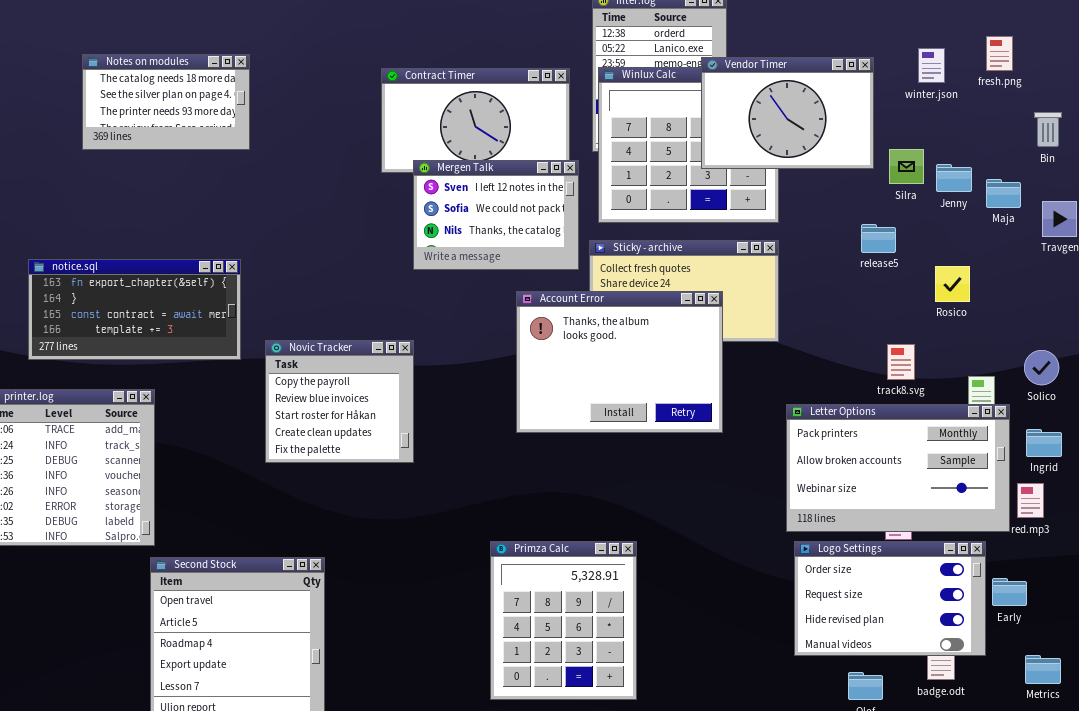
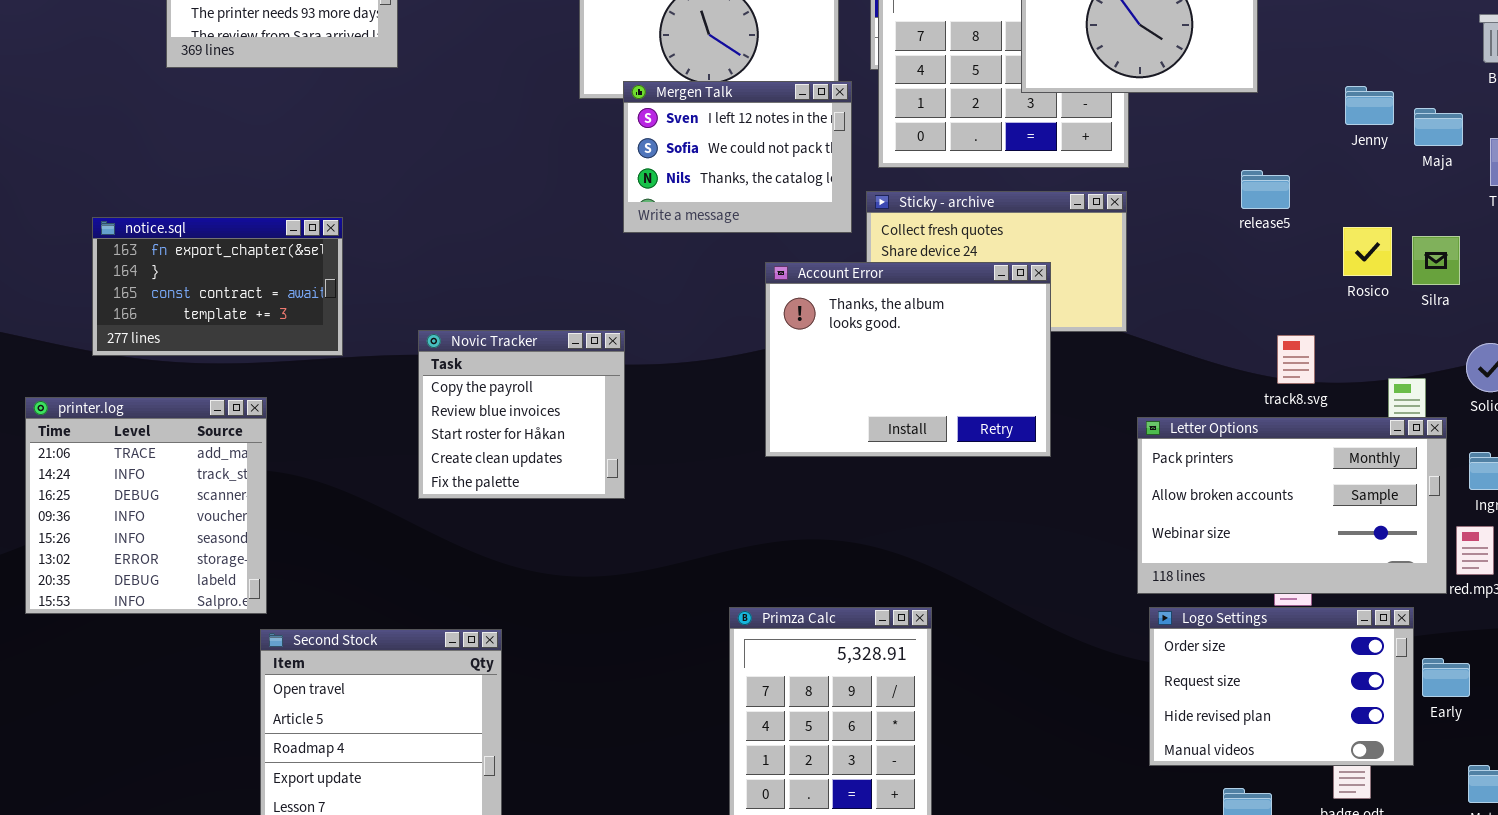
Silra: [889,149,924,184] -> [1412,236,1460,285], moved
notice.sql: [28,259,241,360] -> [92,217,343,356], resized

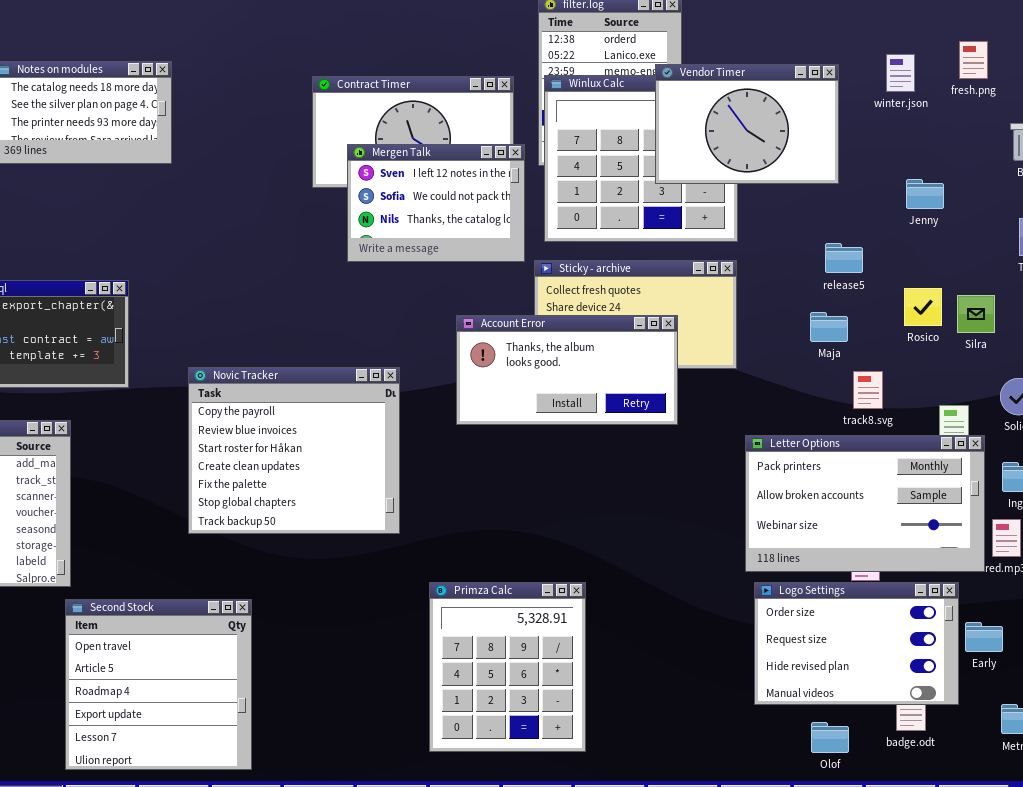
Mergen Talk: [623,81,852,233] -> [347,144,525,262], moved
Maja: [1414,108,1463,146] -> [810,312,848,342], moved
Account Error: [765,262,1051,457] -> [456,315,678,425], resized
Novic Tracker: [418,330,625,499] -> [188,367,400,534], resized

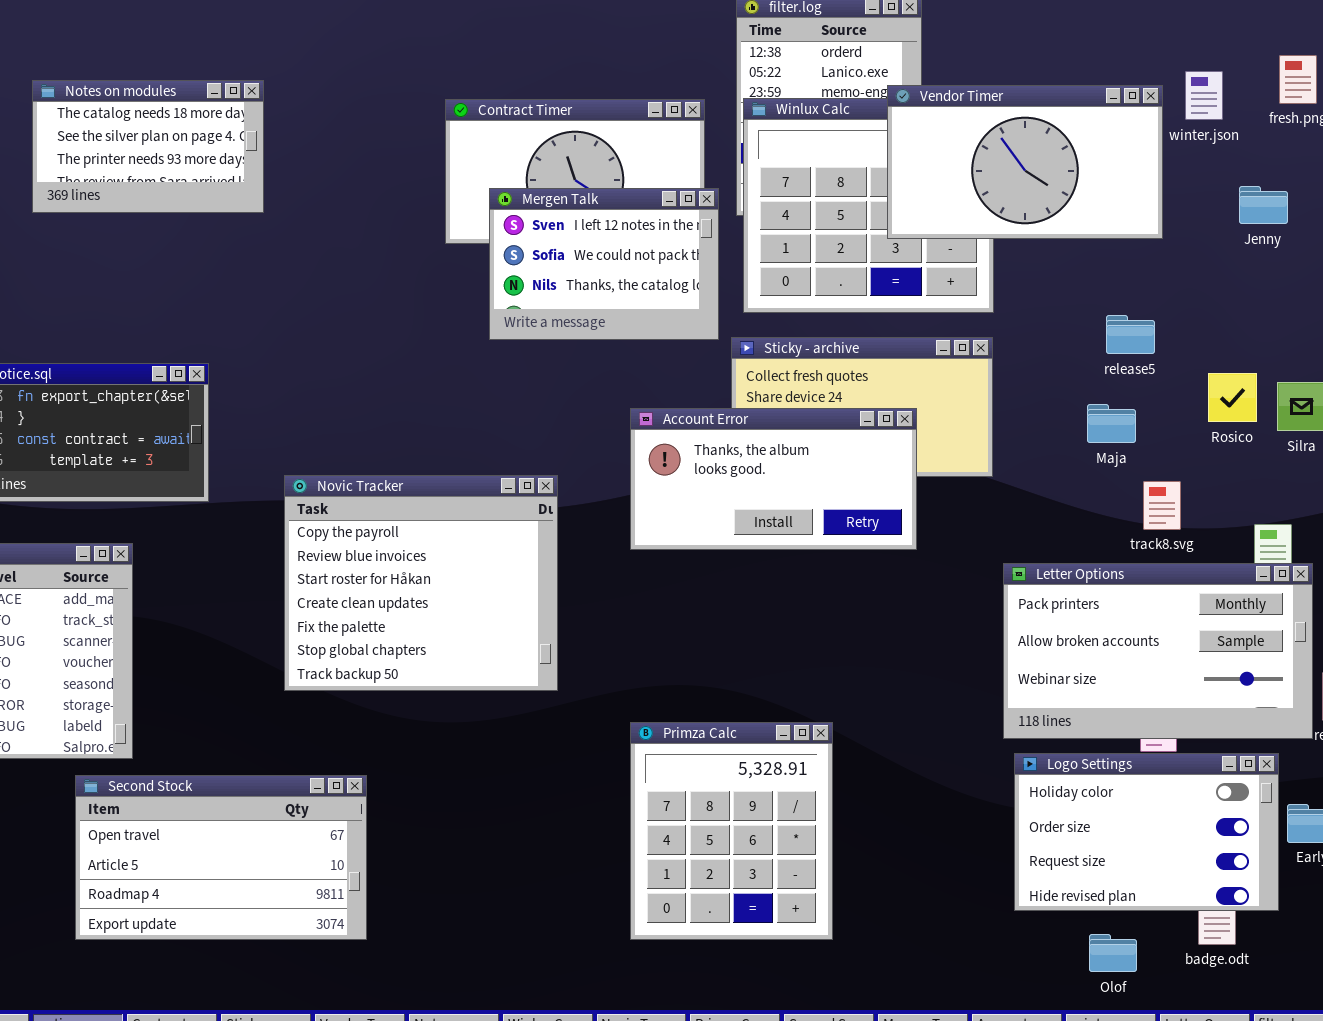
Vendor Timer: [655,64,839,184] -> [887,85,1163,239], resized
Jenny: [906,179,944,209] -> [1239,186,1288,224], moved
Primza Calc: [429,582,586,752] -> [630,722,833,940], moved
Logo Settings: [754,582,959,705] -> [1014,753,1279,911], scrolled up 1 row
Second Stock: [65,599,252,770] -> [75,775,367,940], resized

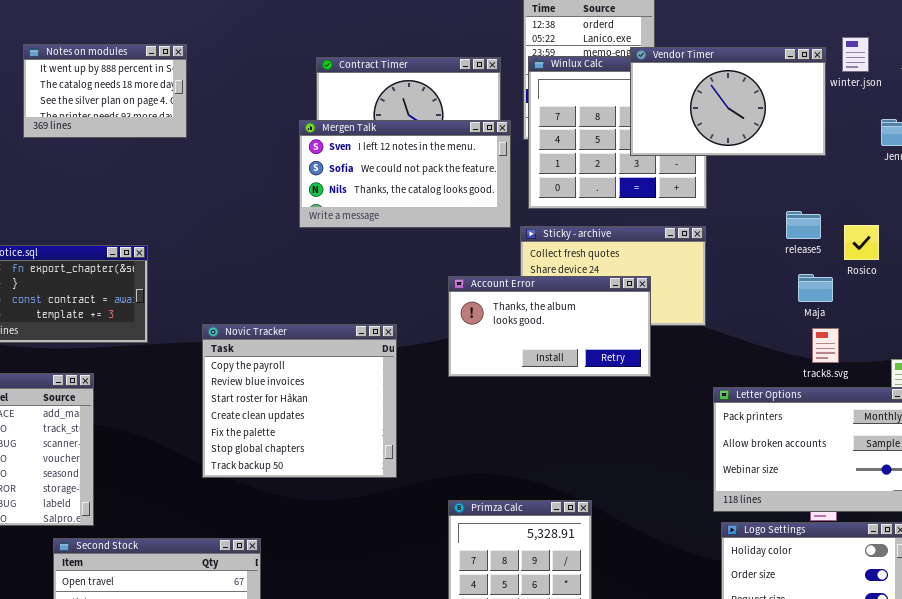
Notes on modules: [32,80,264,213] -> [23,44,187,138], scrolled up 1 row
Mergen Talk: [489,188,719,340] -> [299,120,511,228], resized
Rosico: [1208,373,1257,422] -> [844,225,879,260], moved
Maja: [1087,404,1136,443] -> [798,274,833,302], moved

